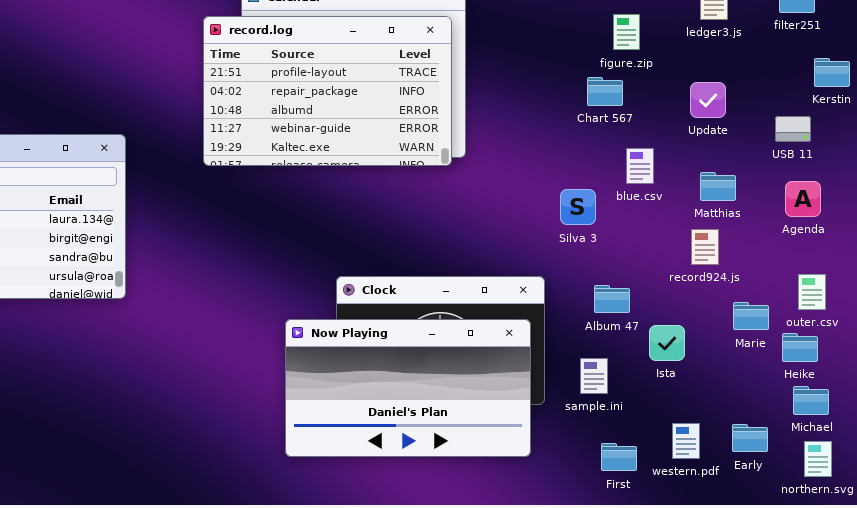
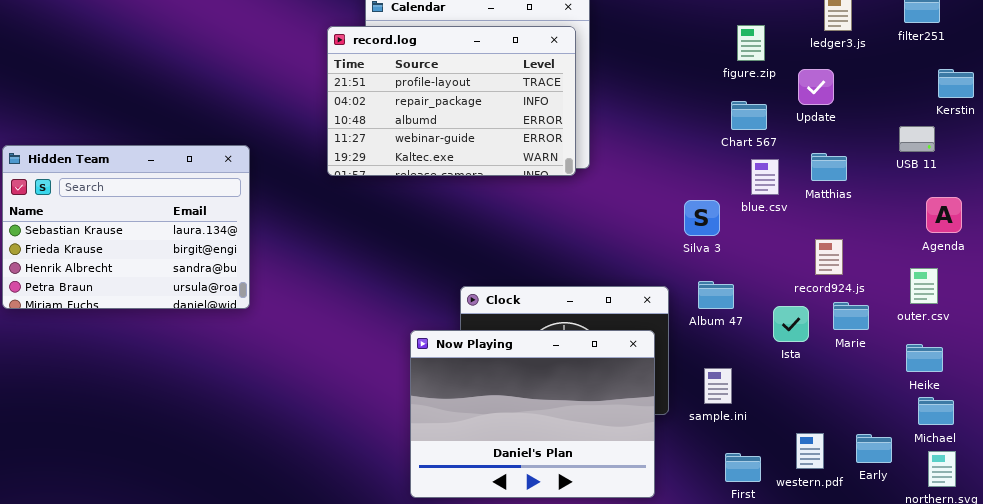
Chart 567: [587,77,623,106] -> [731,101,767,130], moved
Update: [690,82,726,118] -> [798,69,834,105], moved
Matthias: [700,172,736,201] -> [811,153,847,181], moved
Agenda: [785,181,821,217] -> [926,197,962,233], moved
outer.csv: [798,274,826,310] -> [910,268,938,304], moved
Album 47: [594,285,630,313] -> [698,281,734,309], moved
Marie: [733,302,769,330] -> [833,302,869,330], moved
Now Playing: [285,319,531,457] -> [410,330,655,498], resized
Ista: [649,325,685,361] -> [773,306,809,342], moved

